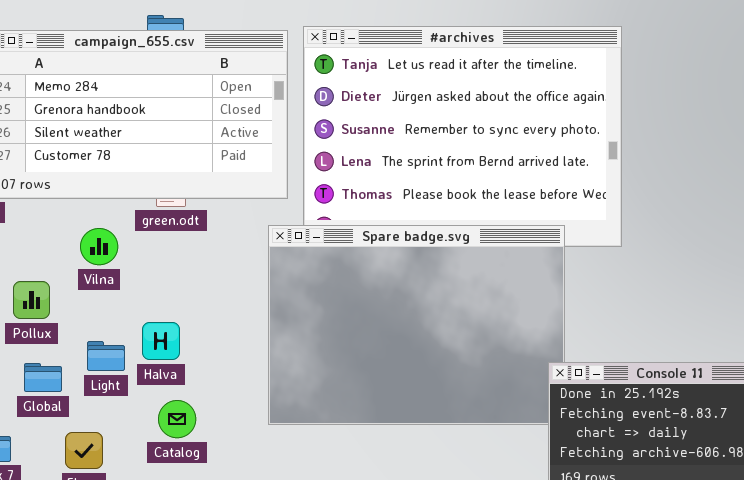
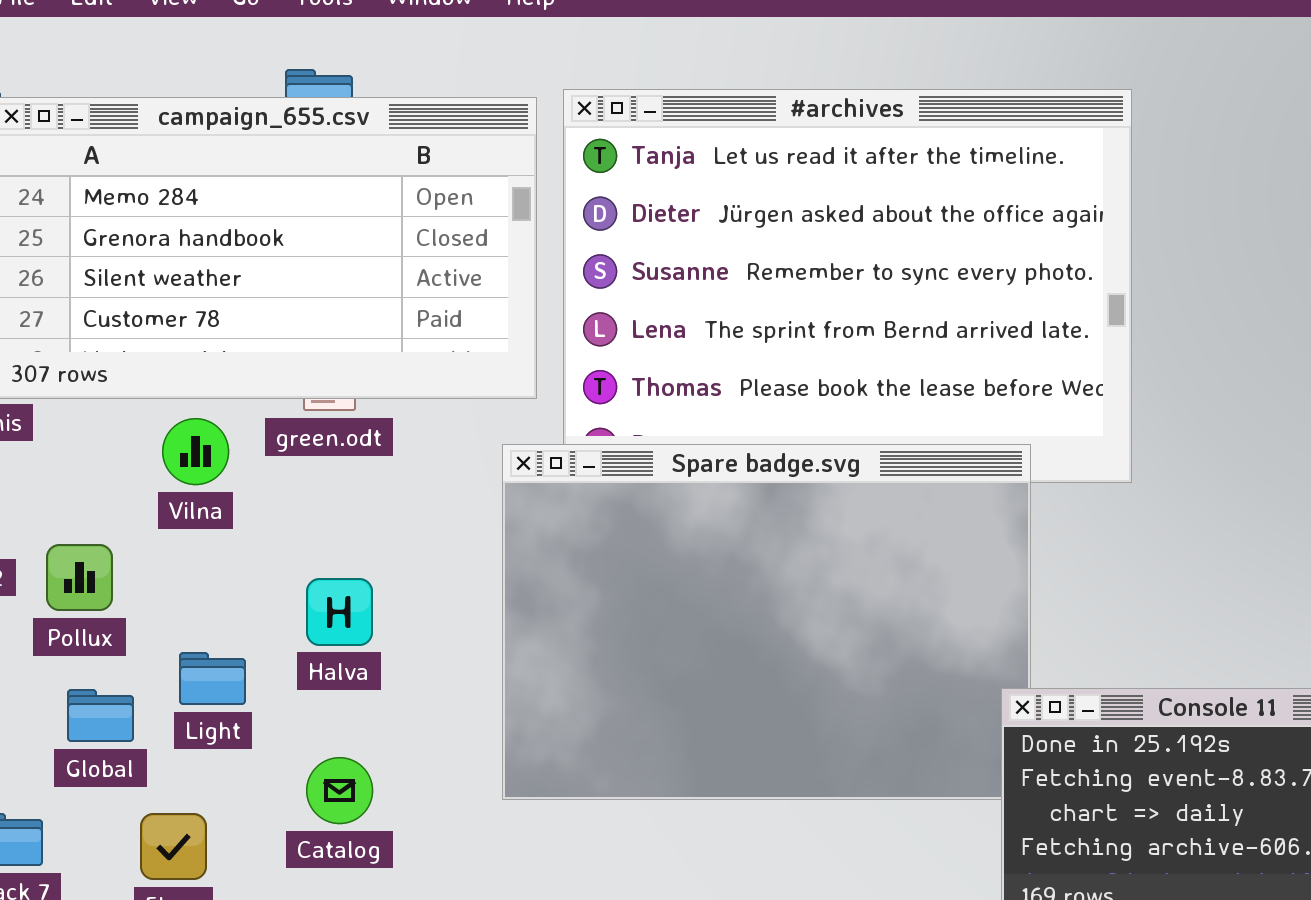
Vilna: [80,228,118,265] -> [162,418,229,485], moved
Halva: [142,322,180,360] -> [306,578,373,646], moved

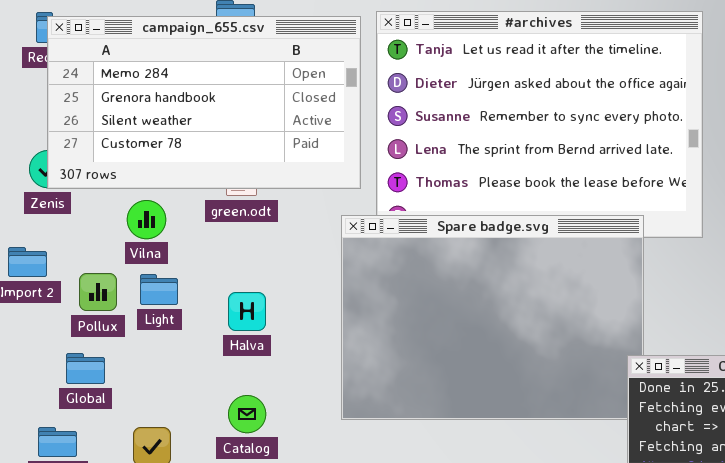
Vilna: [162,418,229,485] -> [127,200,166,239], moved
Light: [179,652,246,705] -> [140,274,178,305], moved
Global: [67,689,134,742] -> [66,353,105,384], moved

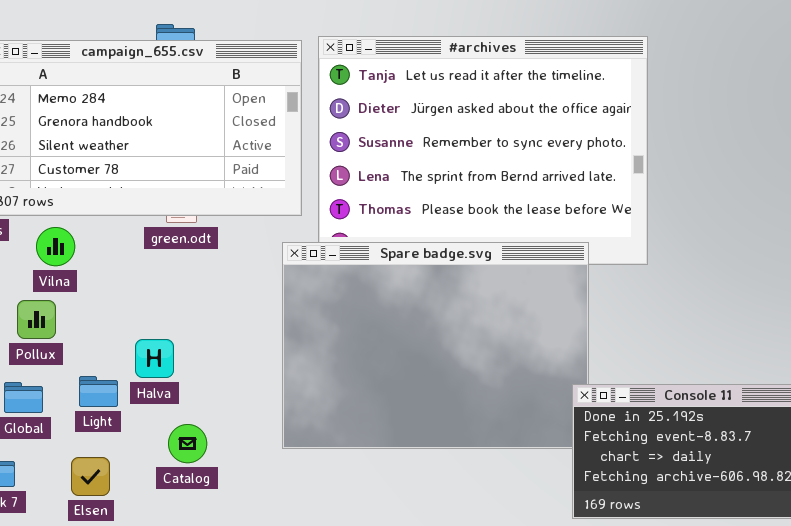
Vilna: [127,200,166,239] -> [36,227,75,266], moved
Light: [140,274,178,305] -> [79,376,118,407], moved
Halva: [228,292,266,331] -> [135,339,174,378], moved

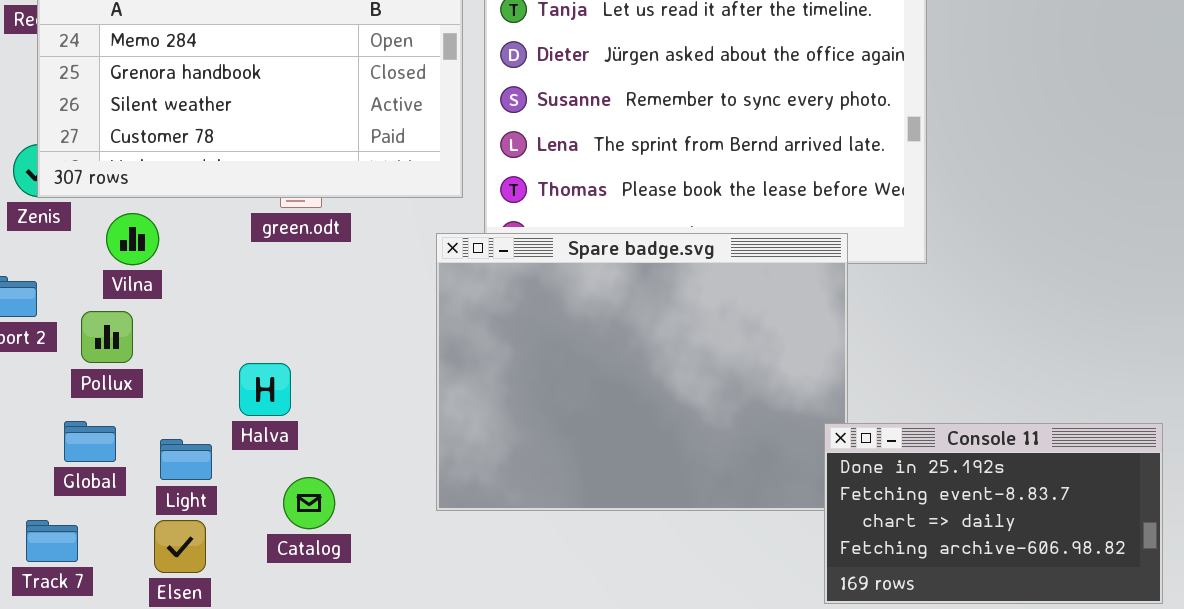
Light: [79,376,118,407] -> [160,439,212,480], moved

